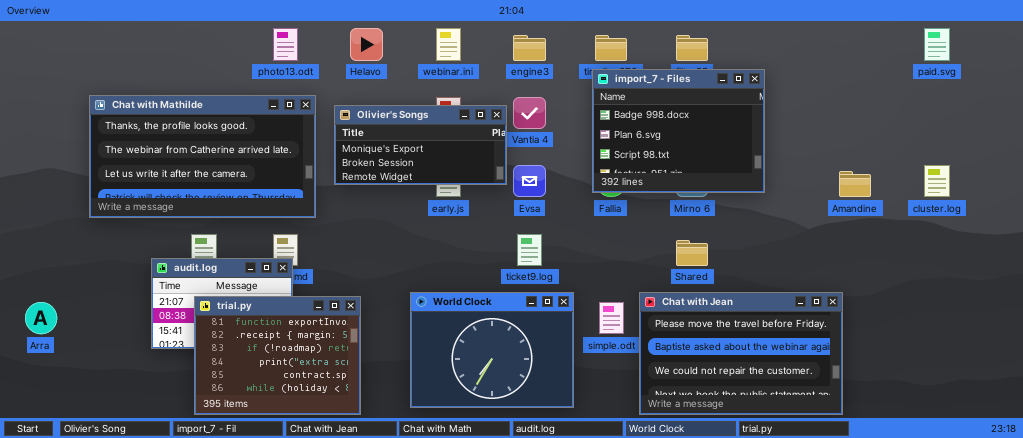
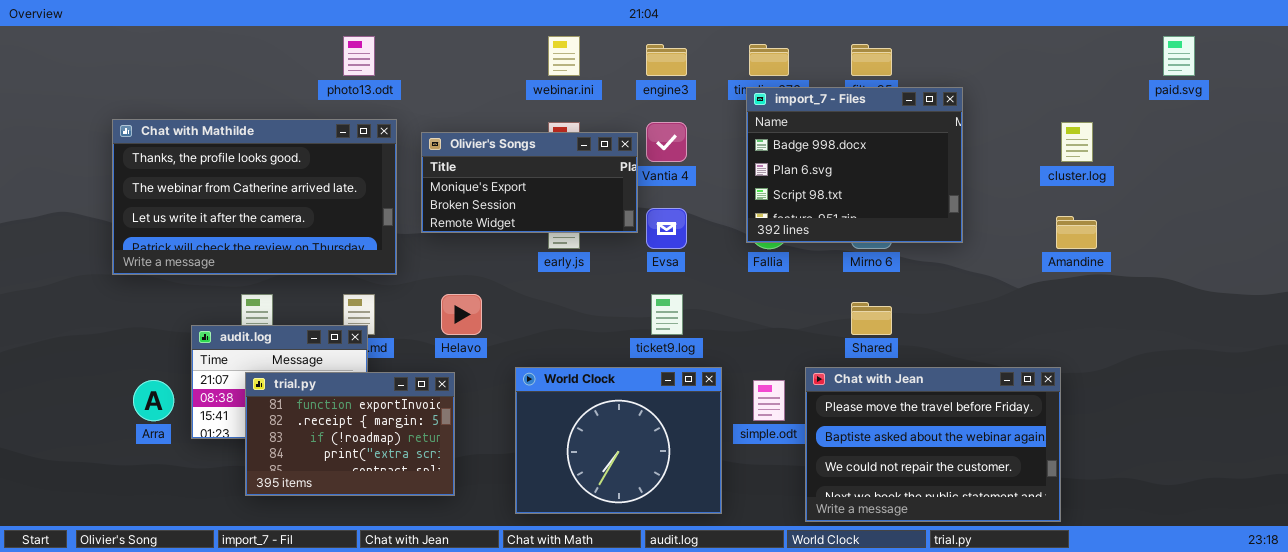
Helavo: [350,28,383,61] -> [441,294,482,335], moved
cluster.log: [924,165,950,197] -> [1061,122,1093,162], moved
trial.py: [194,296,361,415] -> [245,372,455,496], resized
Arra: [25,302,57,334] -> [133,380,174,421], moved

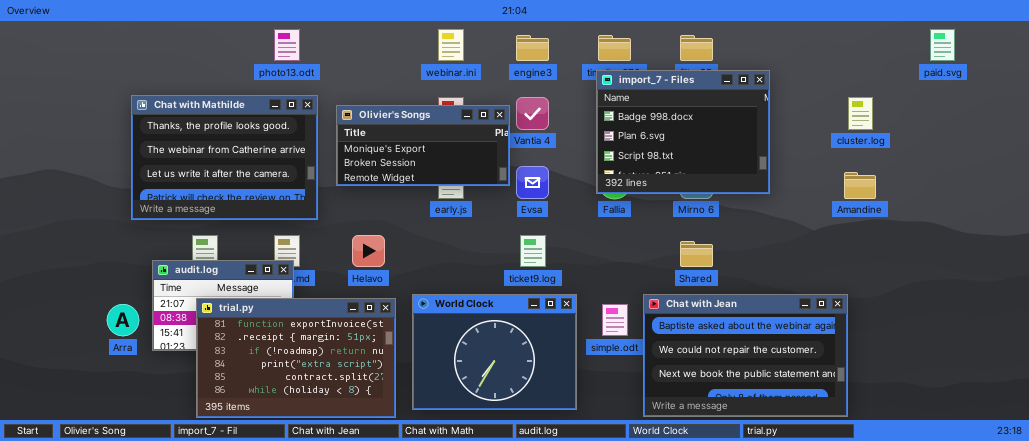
Chat with Mathilde: [112,119,397,275] -> [131,95,318,220], resized
Chat with Jean: [805,367,1061,522] -> [643,294,848,417], scrolled down 1 row
trial.py: [245,372,455,496] -> [196,298,396,418], resized

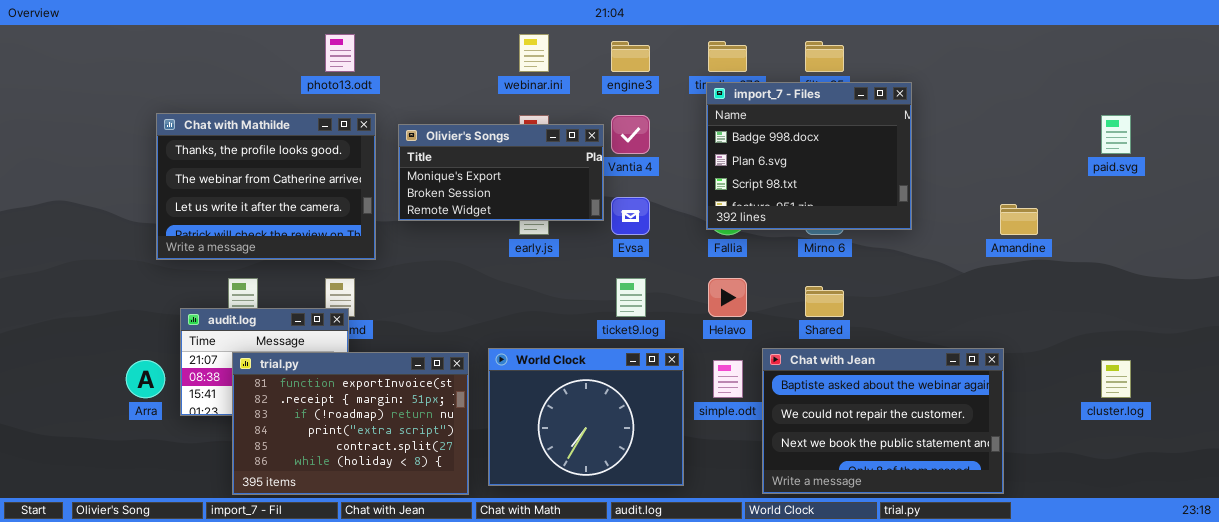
paid.svg: [930,29,955,61] -> [1101,115,1131,154], moved
cluster.log: [848,97,873,130] -> [1101,360,1131,398], moved
Helavo: [352,235,385,267] -> [708,278,747,317], moved

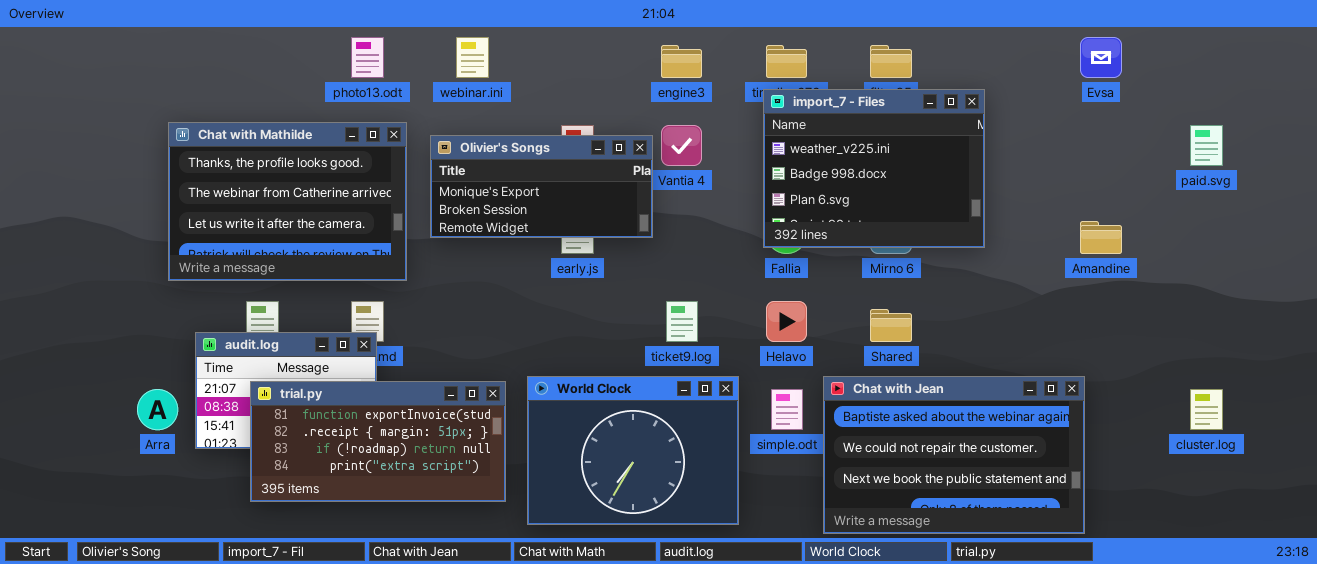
webinar.ini: [519,34,549,72] -> [456,37,489,78], moved
import_7 - Files: [706,82,912,230] -> [763,89,985,248], scrolled up 1 row
Evsa: [611,197,650,235] -> [1080,37,1122,78], moved
trial.py: [232,352,469,495] -> [250,381,506,502], resized

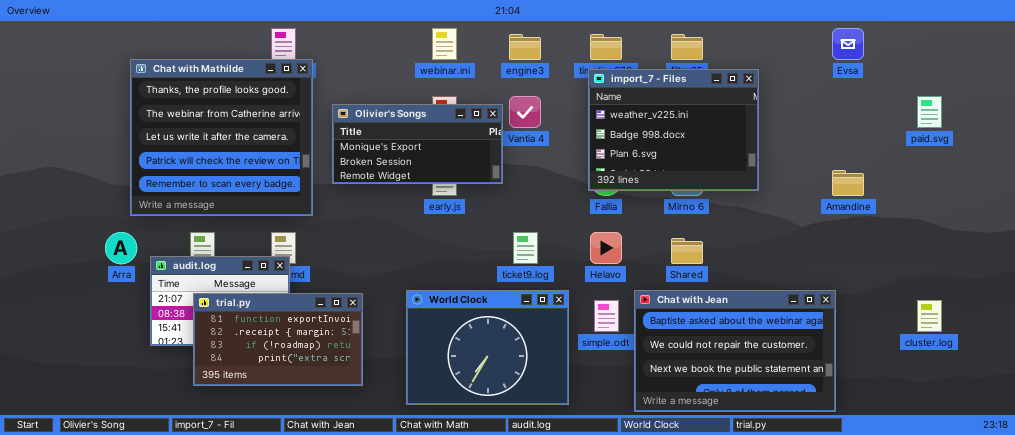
webinar.ini: [456,37,489,78] -> [432,28,457,60], moved
Chat with Mathilde: [168,122,407,281] -> [130,59,313,216], resized
trial.py: [250,381,506,502] -> [193,293,363,386], resized
Arra: [137,389,178,430] -> [105,232,137,264], moved

